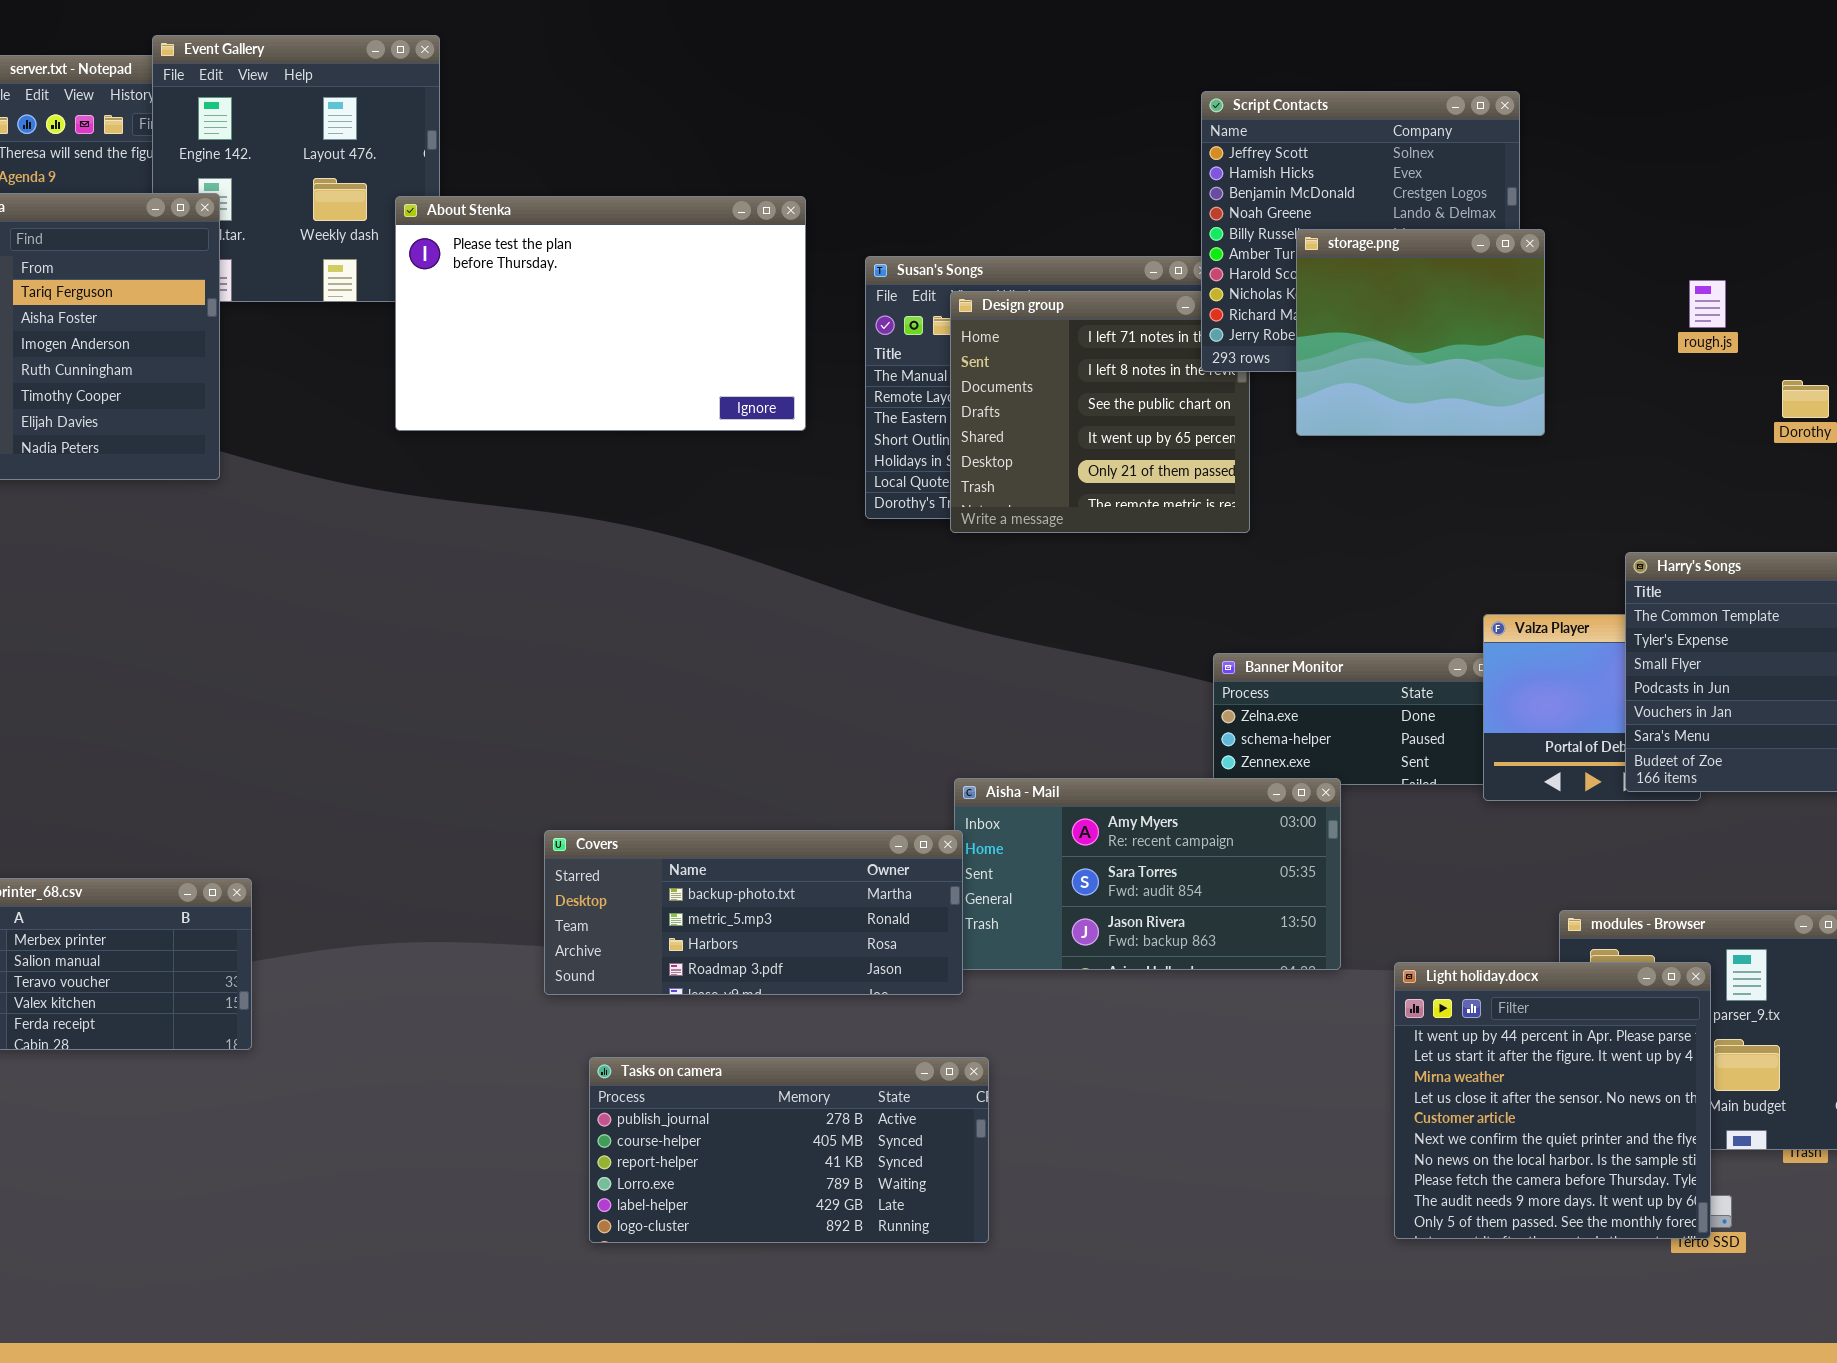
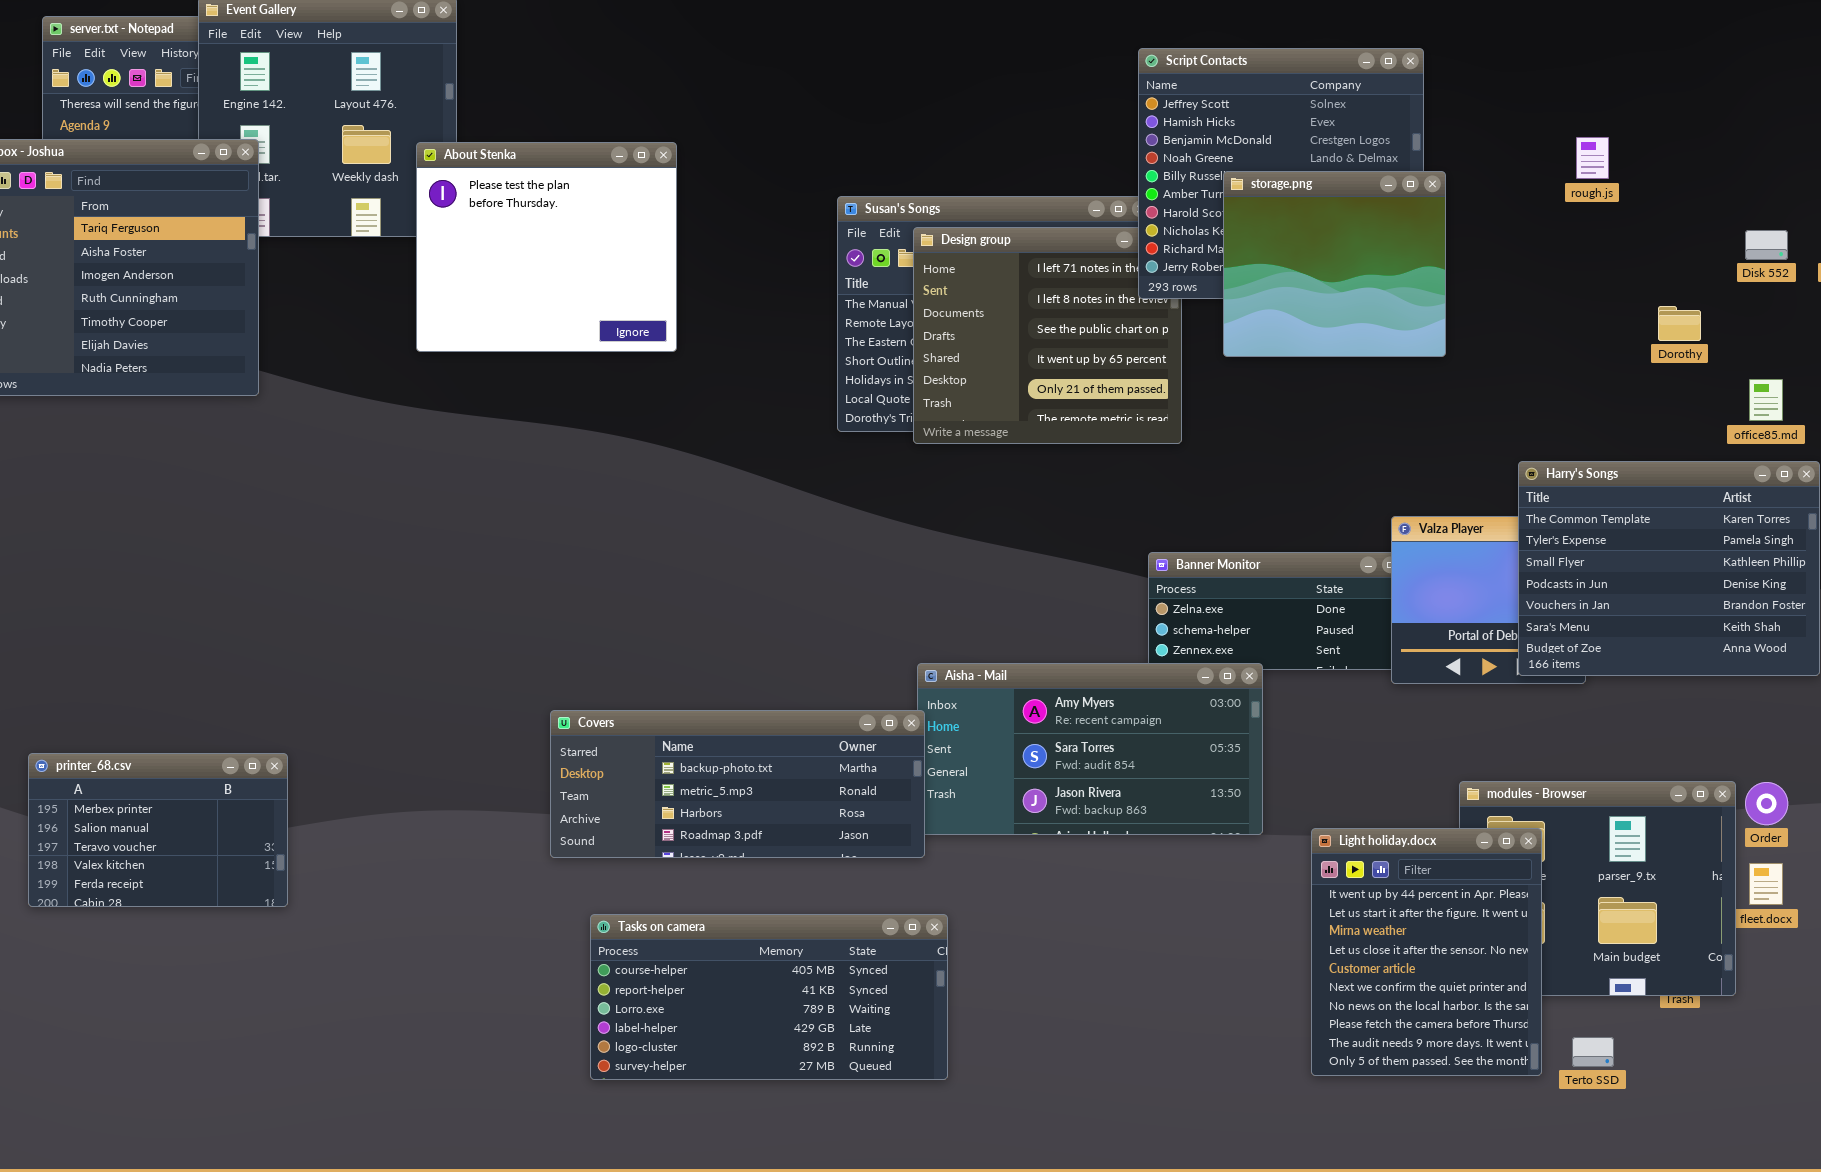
About Stenka: [395,196,806,431] -> [416,142,677,352], resized
rough.js: [1689,280,1726,328] -> [1576,137,1609,179], moved
Light holiday.docx: [1394,962,1711,1239] -> [1311,828,1542,1076], resized
Tasks on camera: [589,1057,989,1243] -> [590,914,948,1080], scrolled down 1 row

